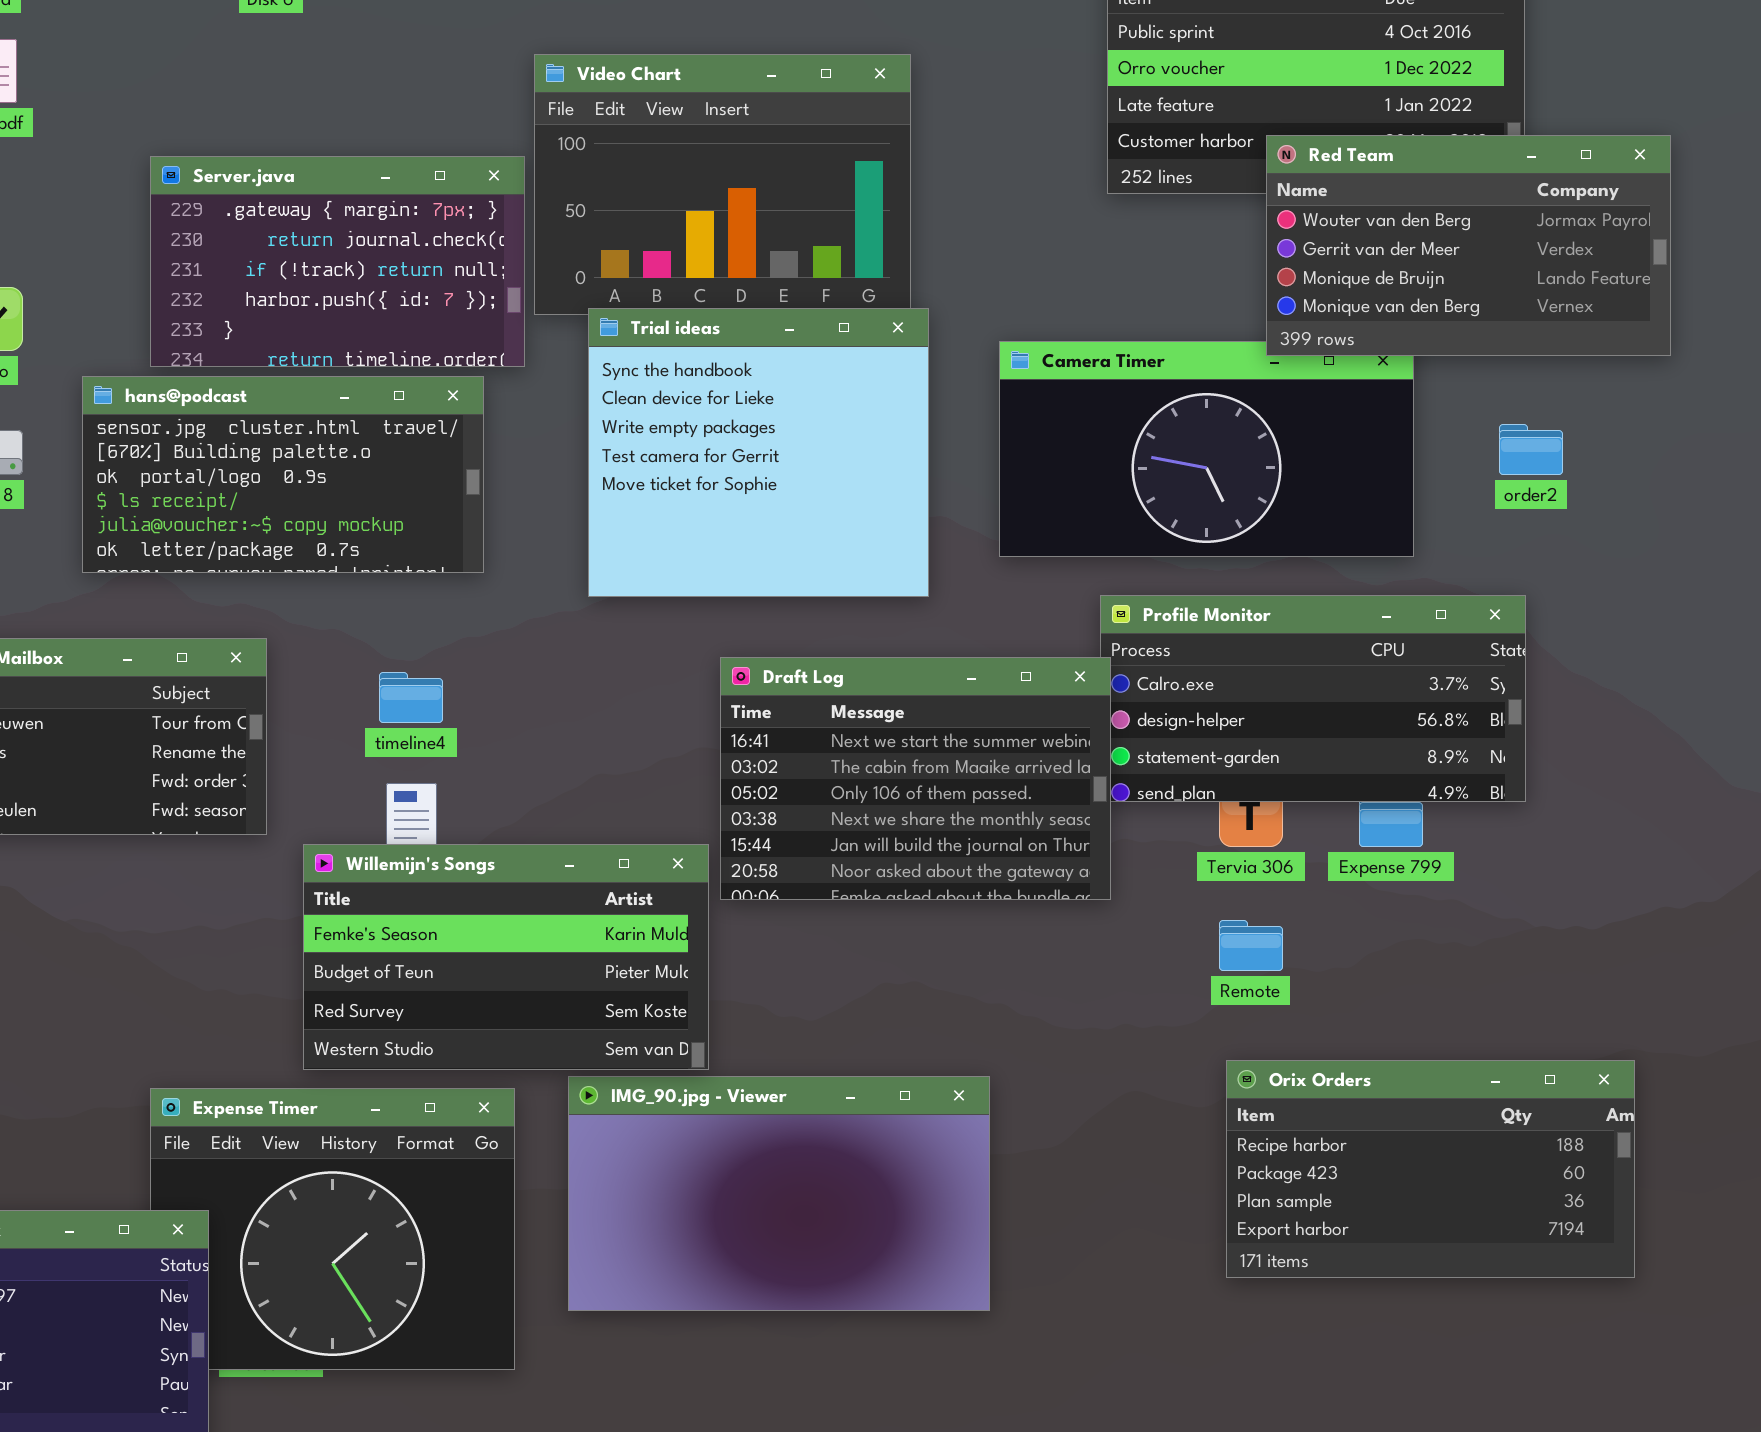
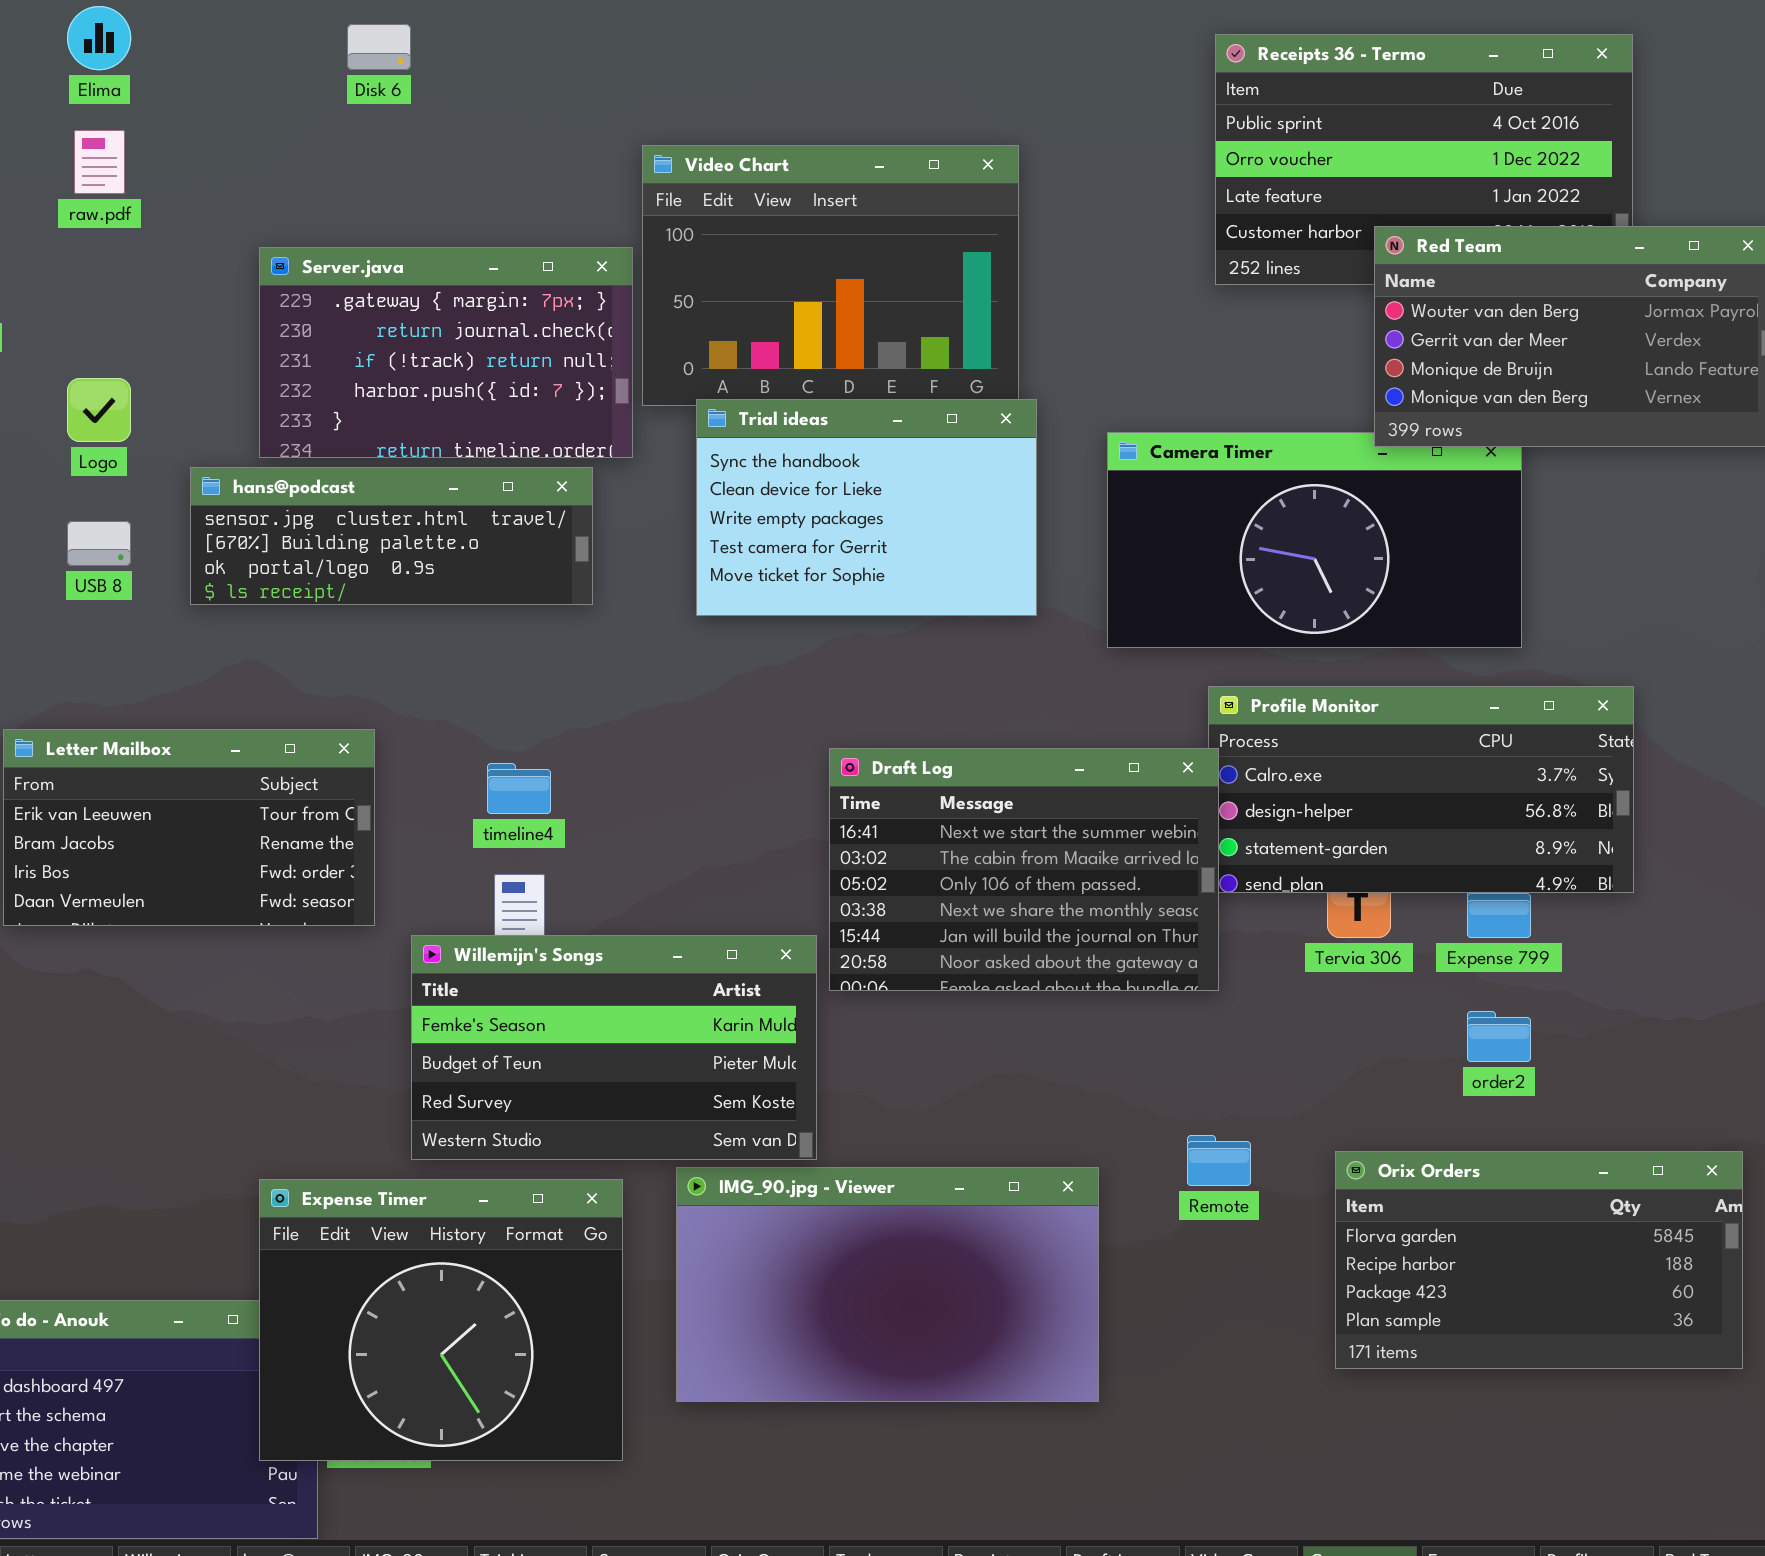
Trial ideas: [588,308,929,597] -> [696,399,1037,616], resized
hans@podcast: [82,376,484,573] -> [190,467,593,605], resized
order2: [1499,424,1563,475] -> [1467,1011,1531,1062], moved
Remote: [1219,920,1283,971] -> [1187,1135,1251,1186], moved
Orix Orders: [1226,1060,1635,1278] -> [1335,1151,1743,1369], scrolled up 1 row
Expense Timer: [150,1088,515,1370] -> [259,1179,623,1461], raised

